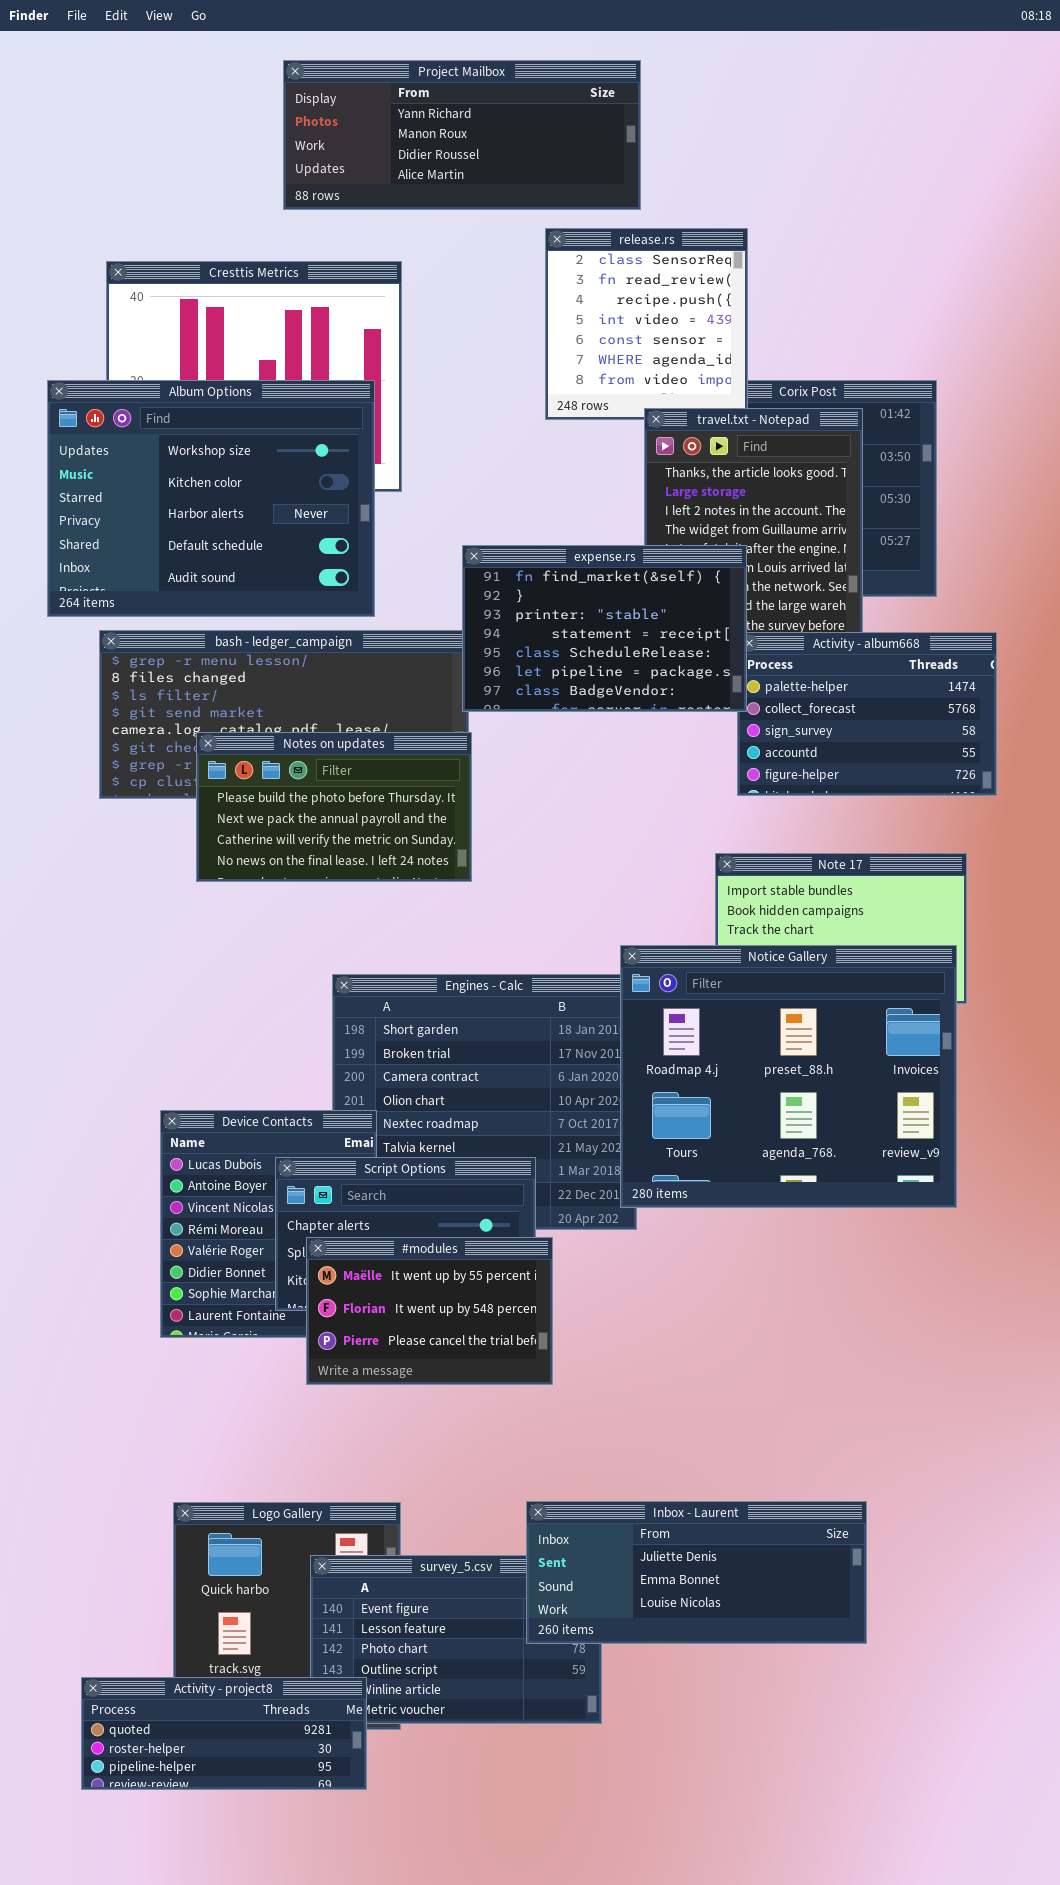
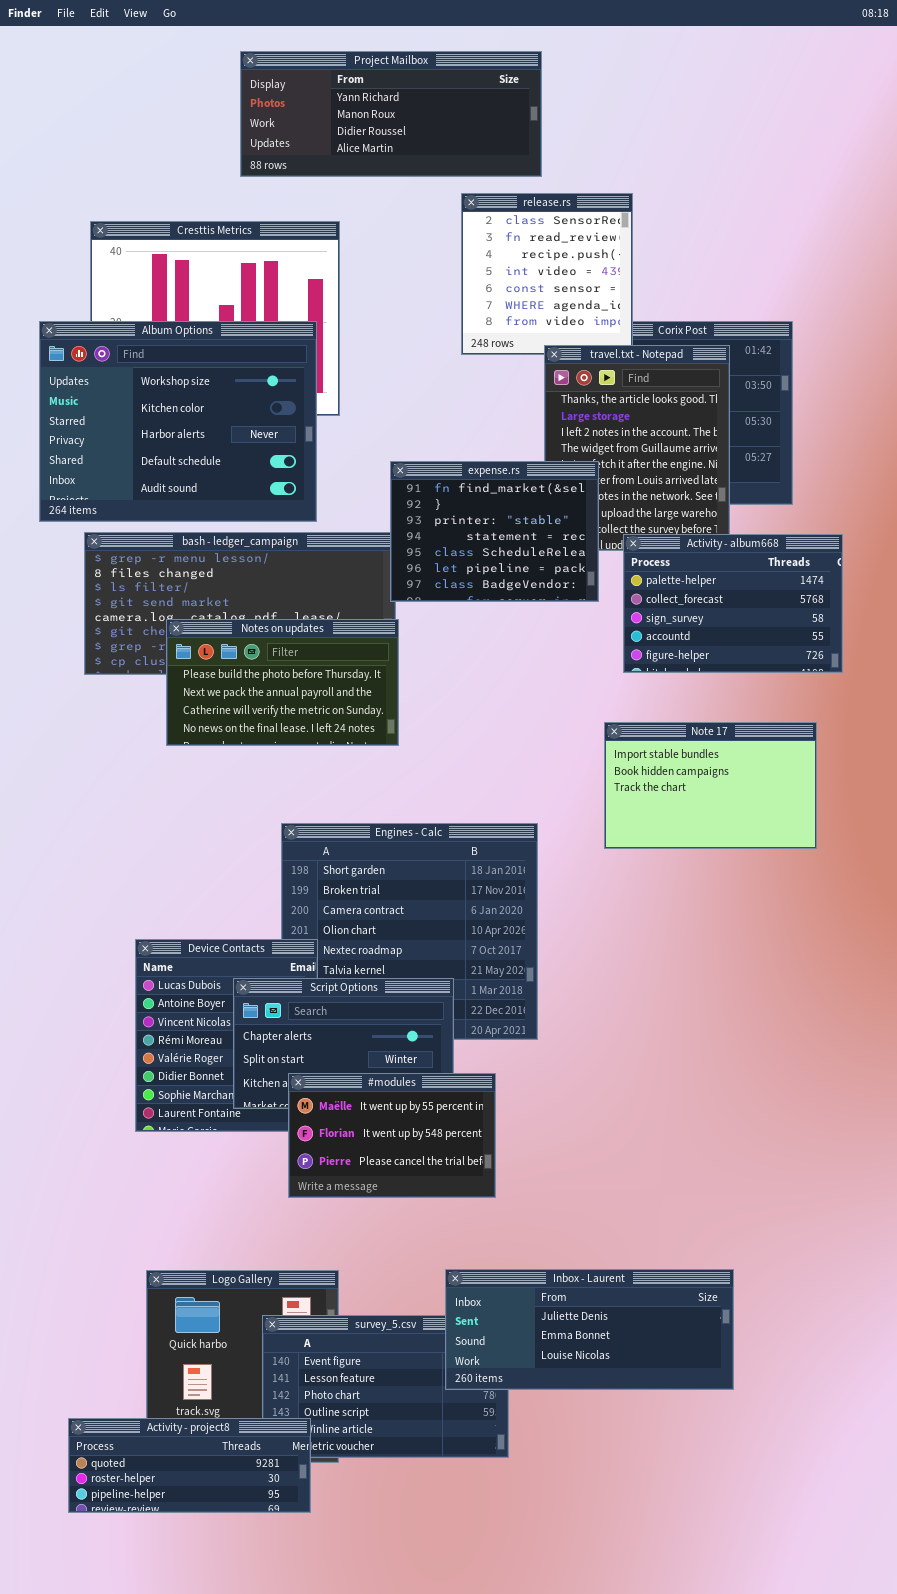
expense.rs: [462,545,747,712] -> [390,461,599,602], resized
Notice Gallery: [620,945,957,1208] -> none, closed
#modules: [306,1237,553,1385] -> [288,1073,496,1198], moved

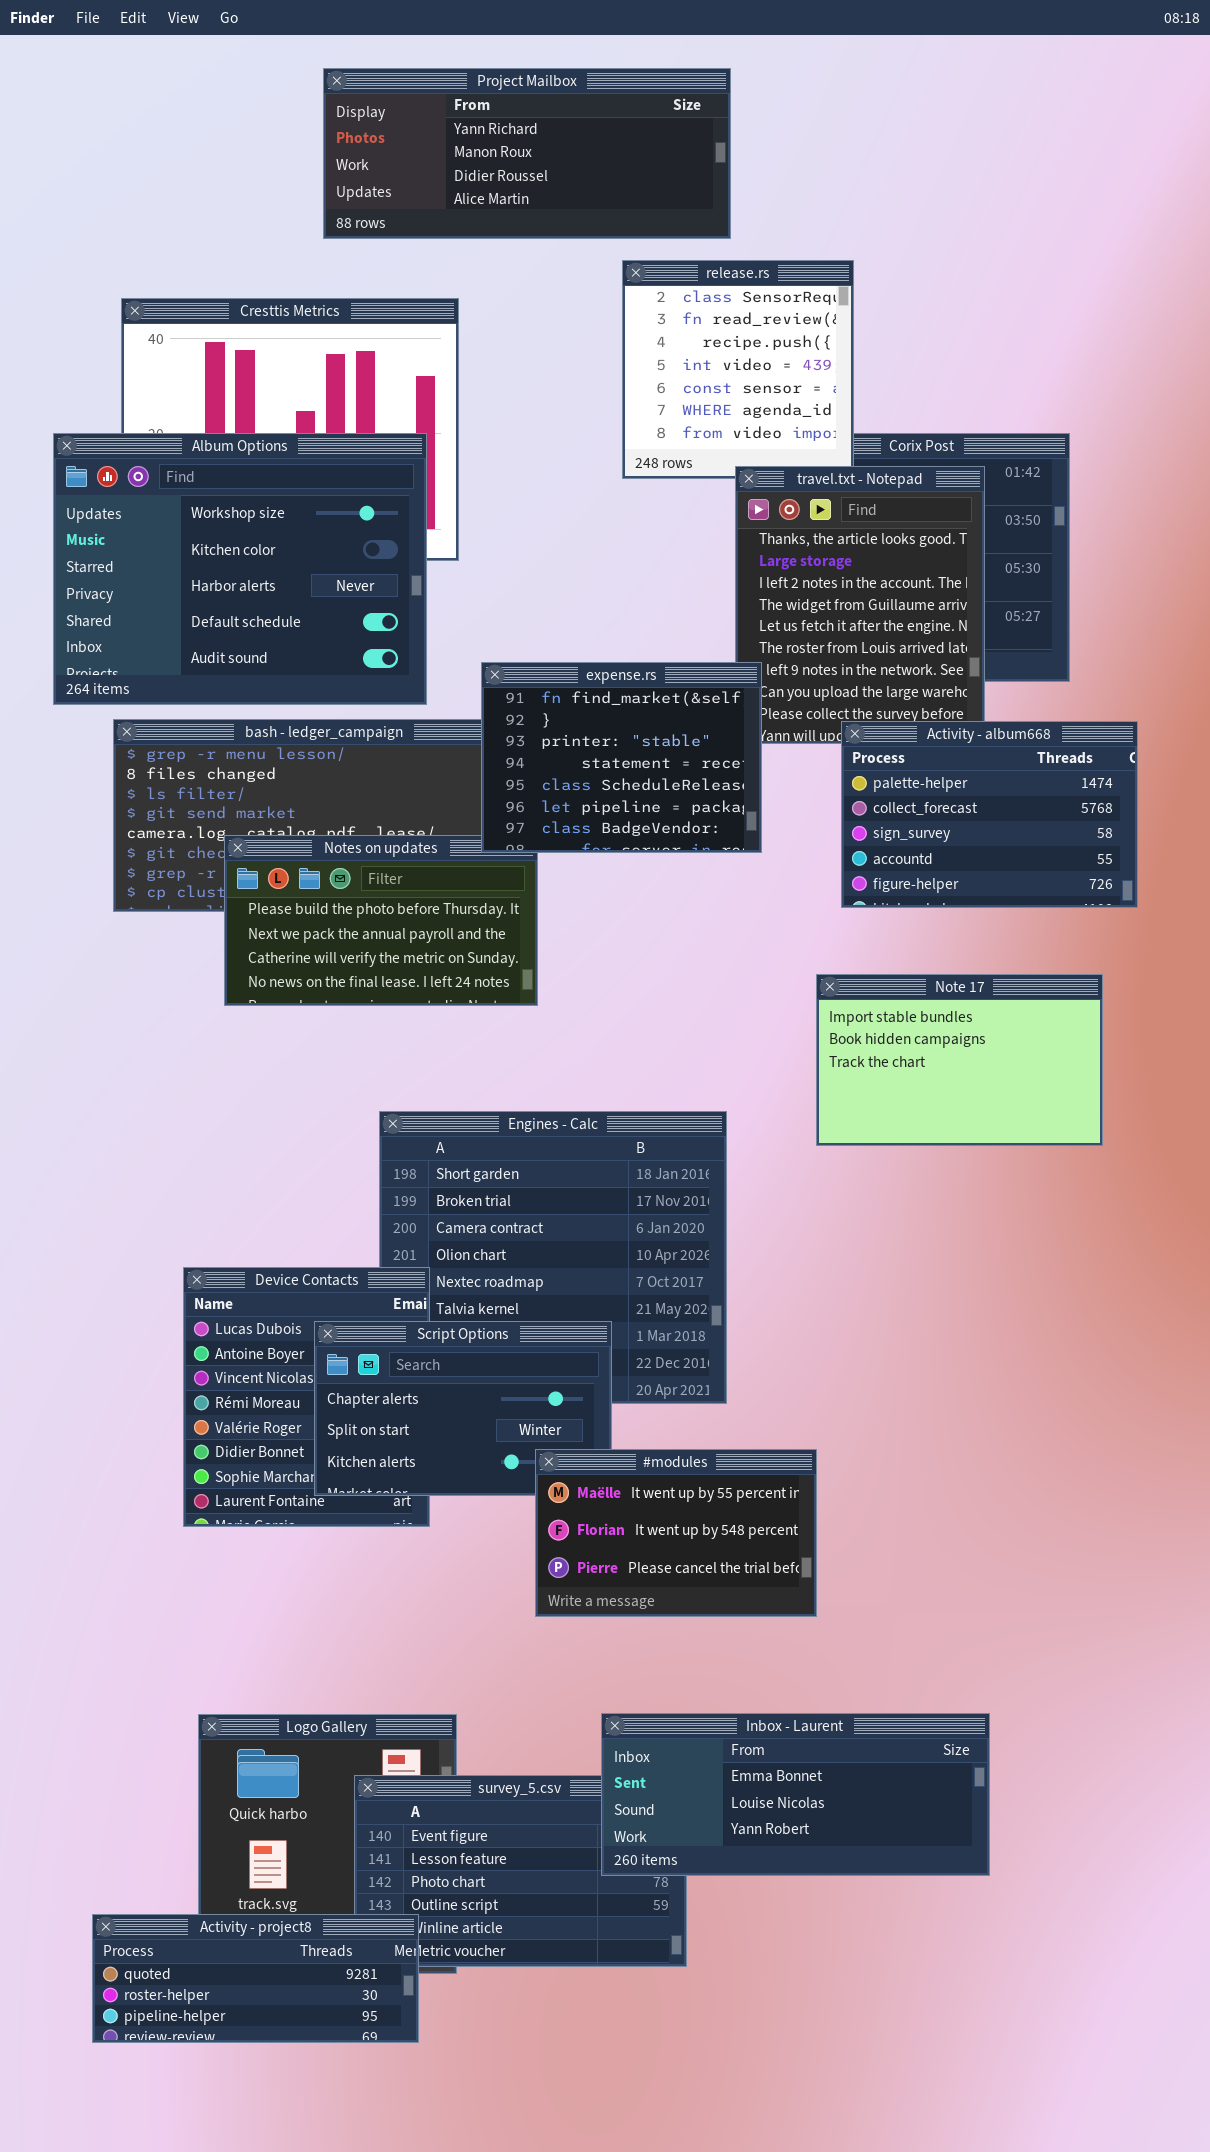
expense.rs: [390,461,599,602] -> [481,662,762,853], moved
#modules: [288,1073,496,1198] -> [535,1449,817,1617], moved
Inbox - Laurent: [445,1269,734,1390] -> [601,1713,990,1876], scrolled down 1 row

